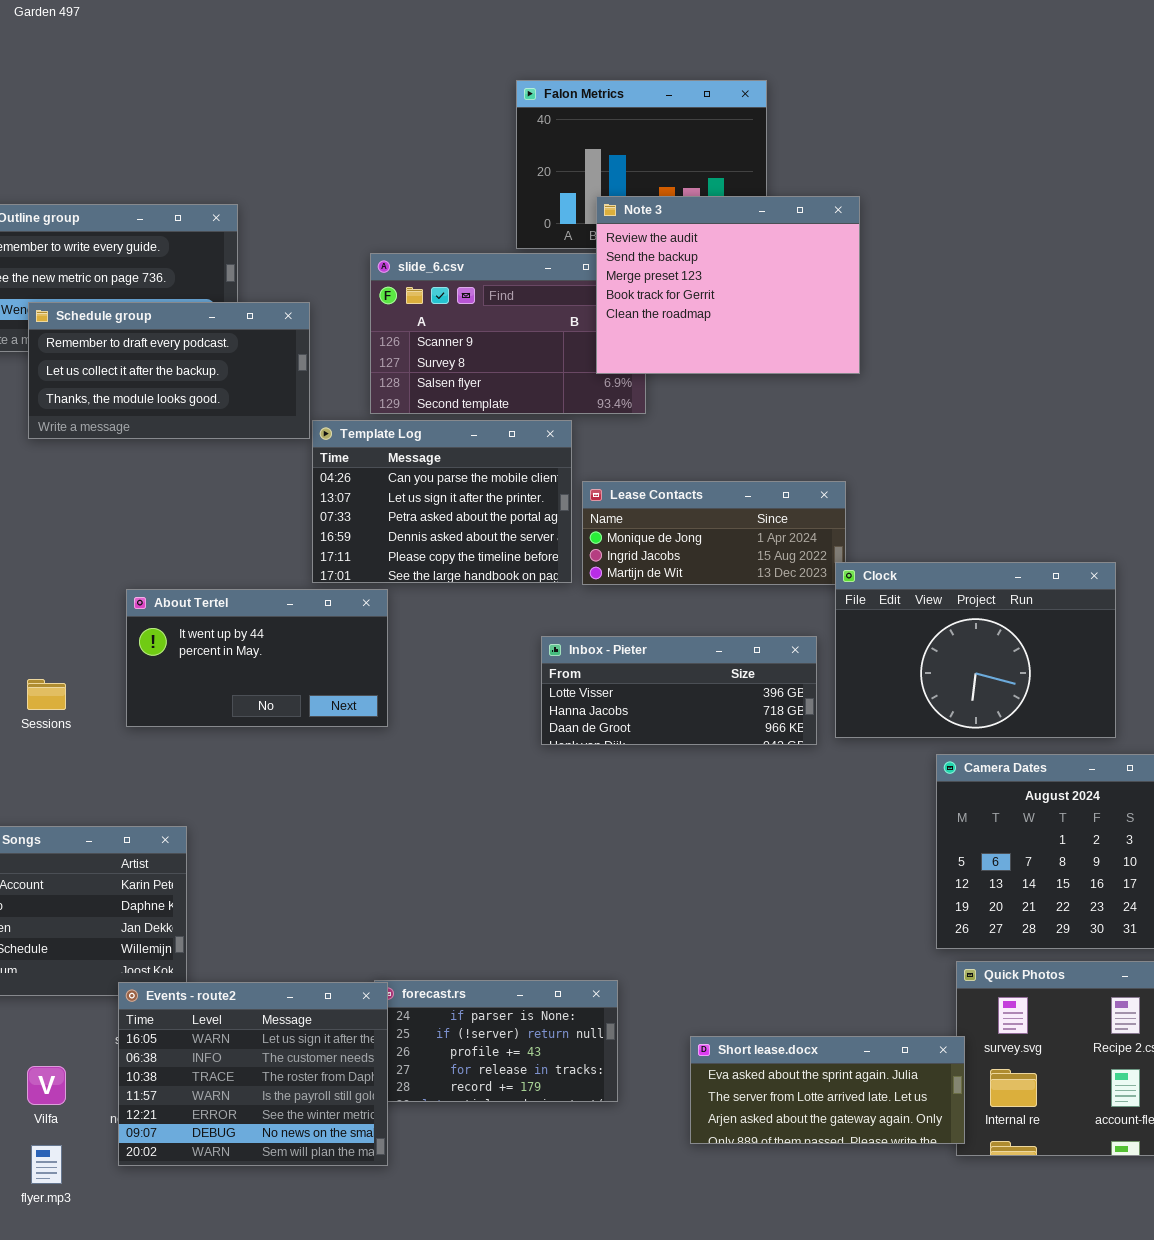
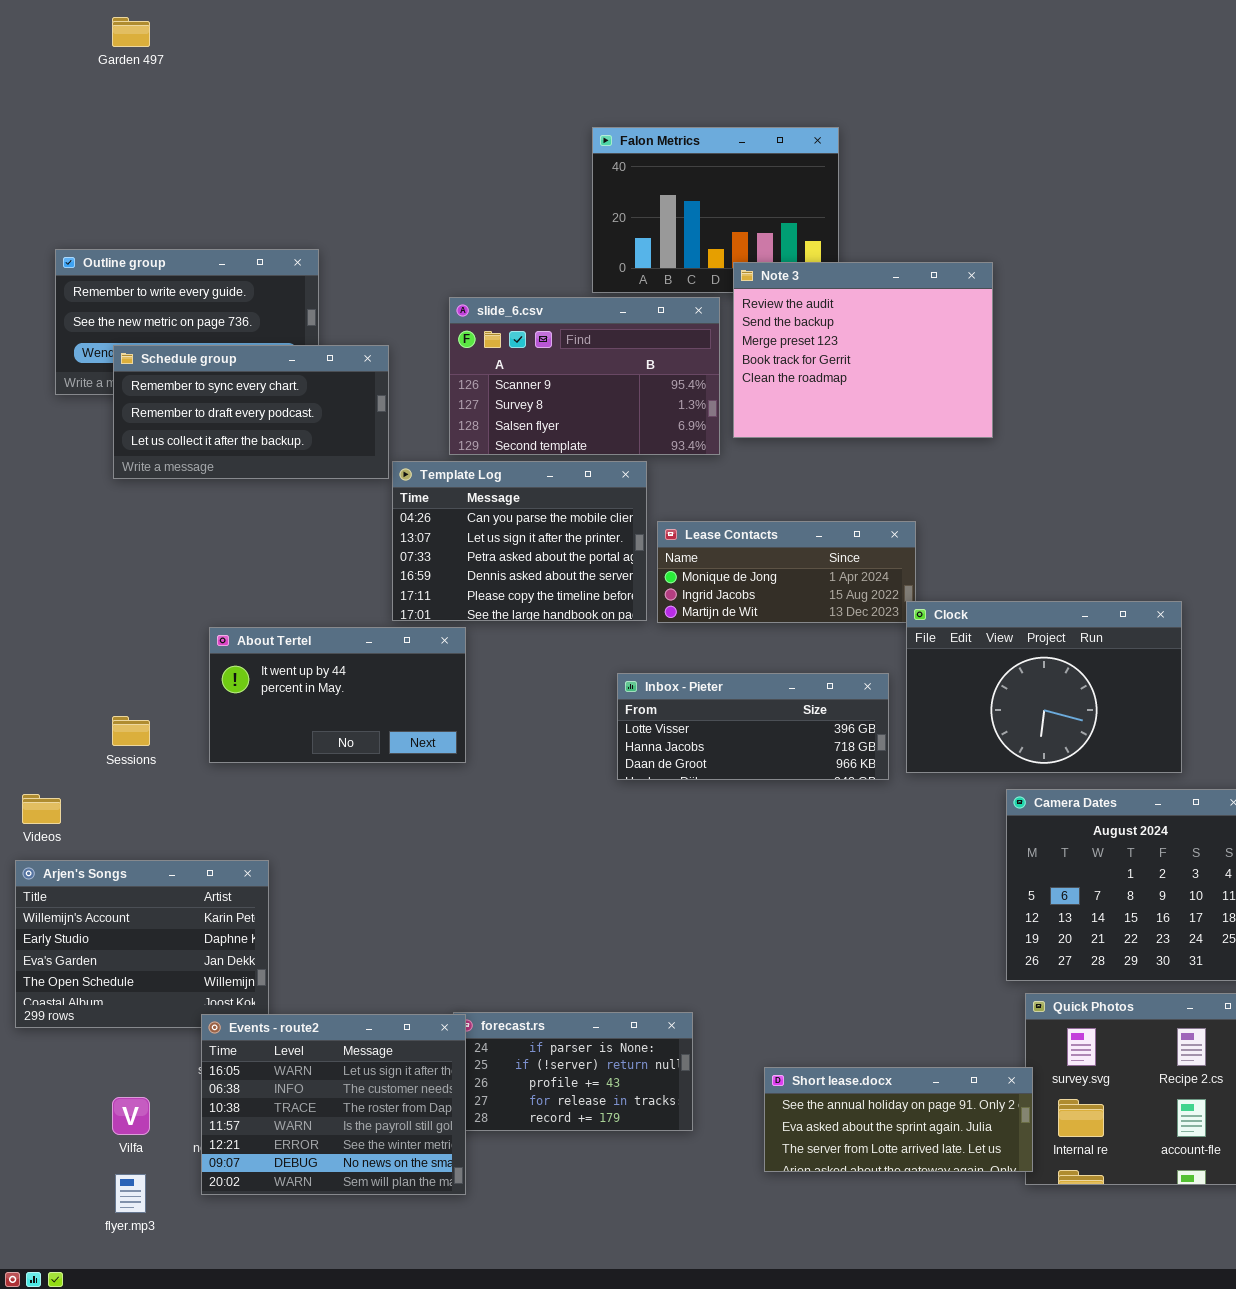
Note 3: [596,196,860,374] -> [733,262,993,438], moved
Schedule group: [28,302,310,439] -> [113,345,389,479], scrolled up 1 row
Short lease.docx: [690,1036,965,1144] -> [764,1067,1033,1172], scrolled up 1 row

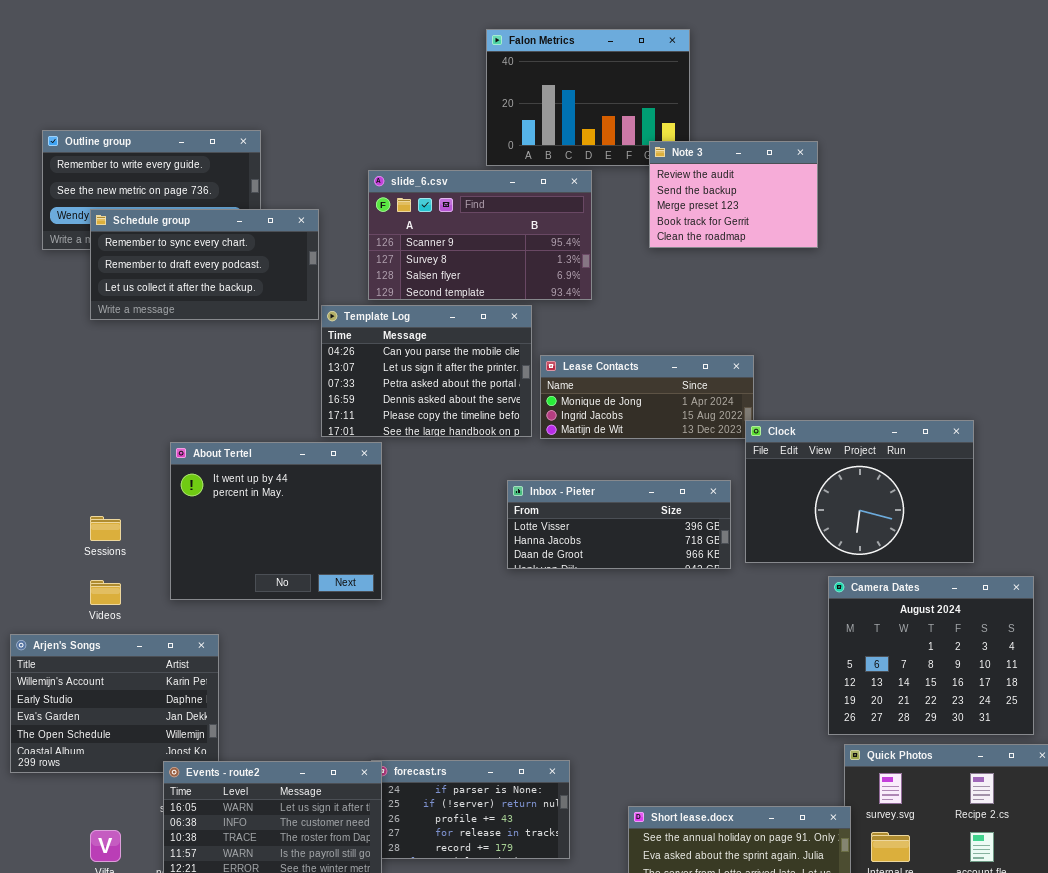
Note 3: [733,262,993,438] -> [649,141,818,248], resized
About Tertel: [209,627,466,763] -> [170,442,382,600], resized
Videos: [22,794,61,824] -> [90,580,121,605], moved

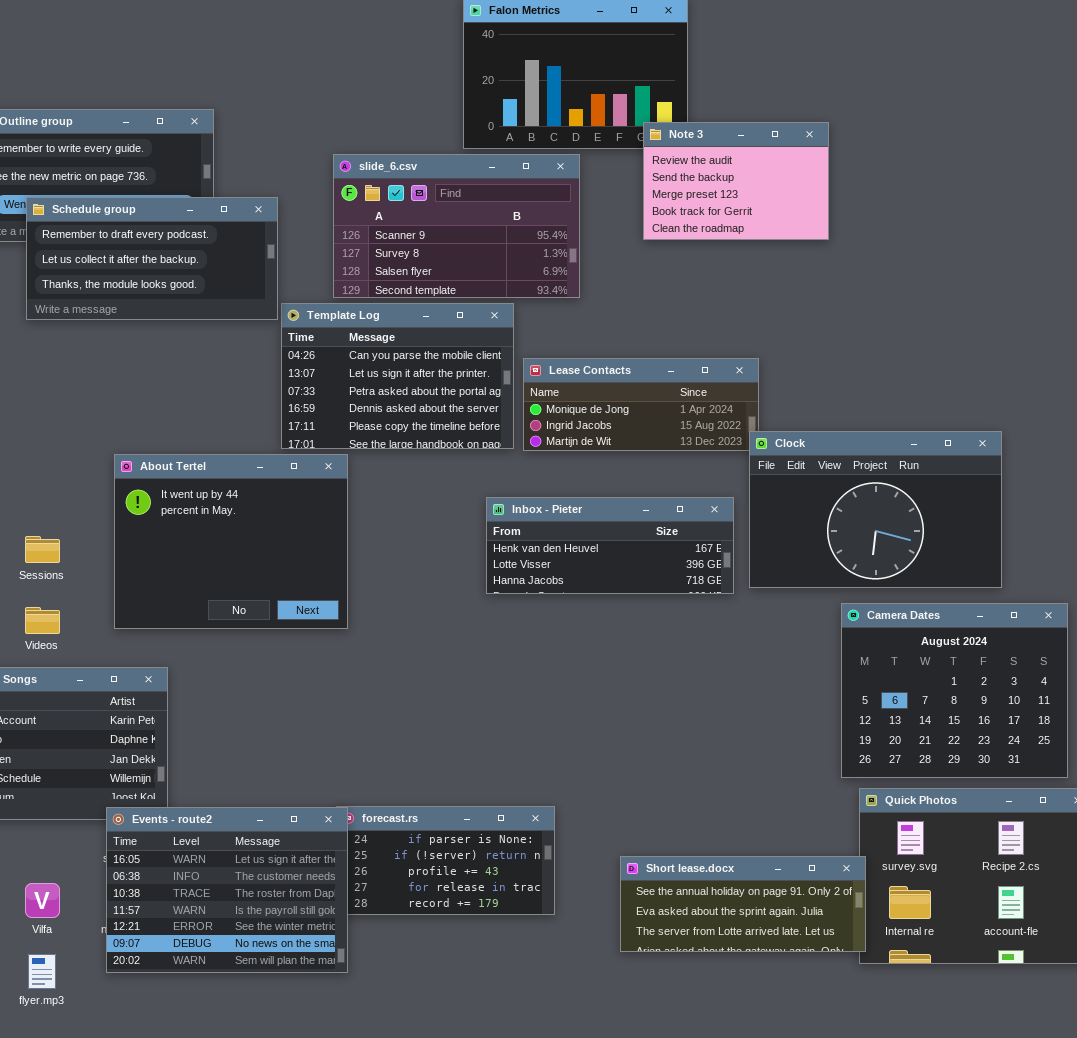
Schedule group: [90,209,319,320] -> [26,197,278,320], scrolled down 1 row
Inbox - Pieter: [507,480,731,569] -> [486,497,734,594], scrolled up 1 row

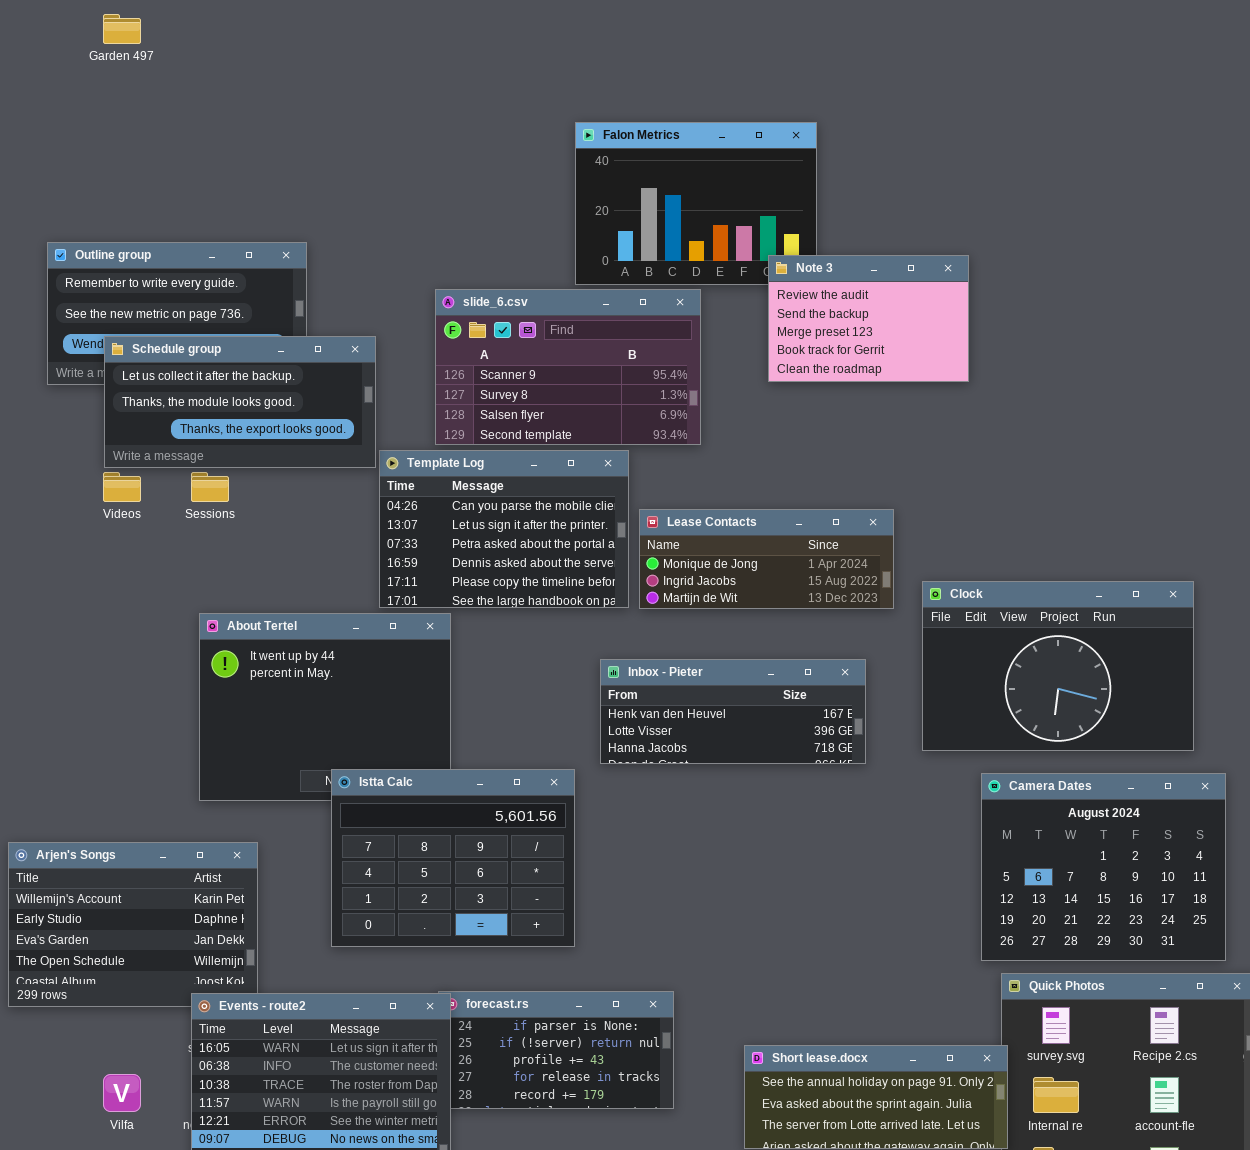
Schedule group: [26,197,278,320] -> [104,336,376,468], scrolled down 1 row
Clock: [749,431,1002,588] -> [922,581,1194,751], moved
Sessions: [25,536,60,563] -> [191,472,229,502], moved
Istta Calc: none -> [331,769,575,947], opened
Videos: [25,607,60,634] -> [103,472,141,502], moved

